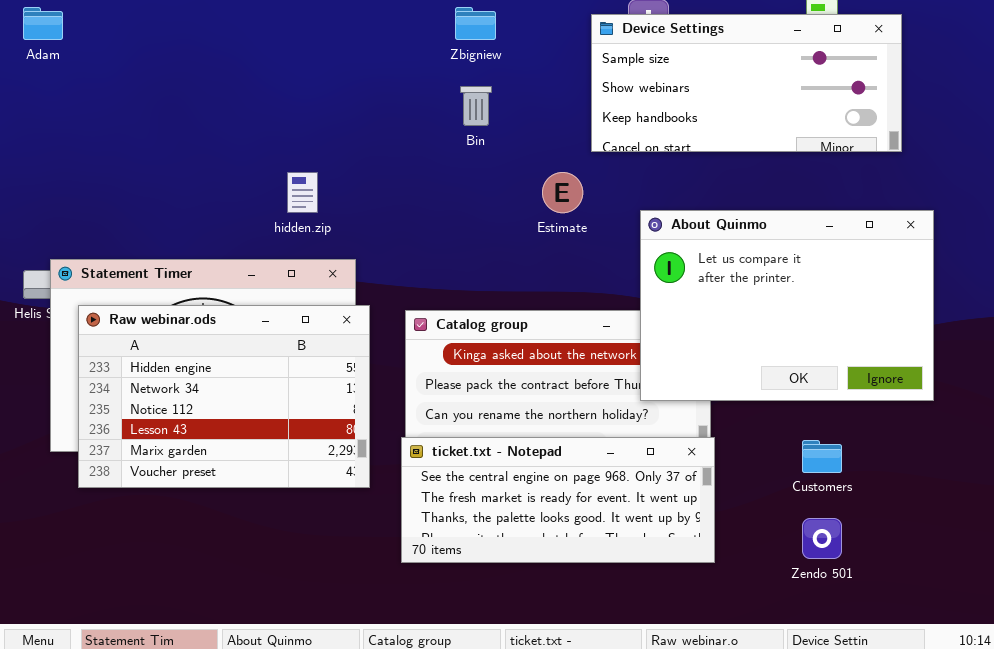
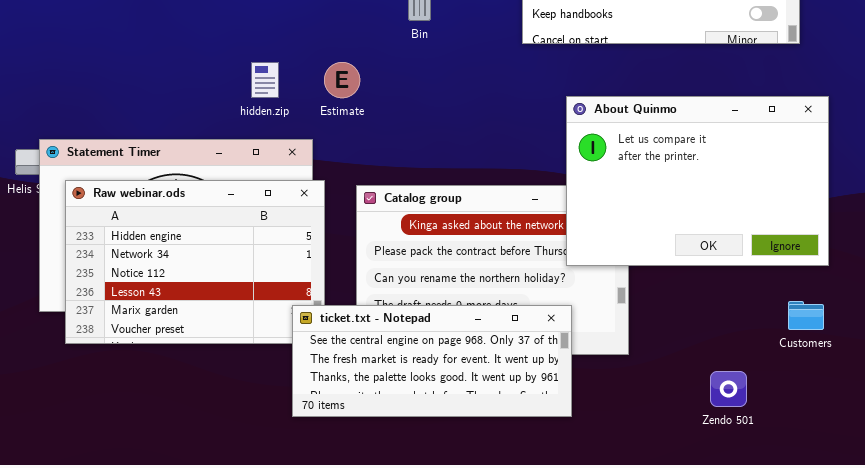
Estimate: [542,172,583,213] -> [324,62,360,98], moved
ticket.txt - Notepad: [401,437,715,563] -> [292,305,572,417], moved
Customers: [802,440,842,473] -> [788,301,824,330], moved

